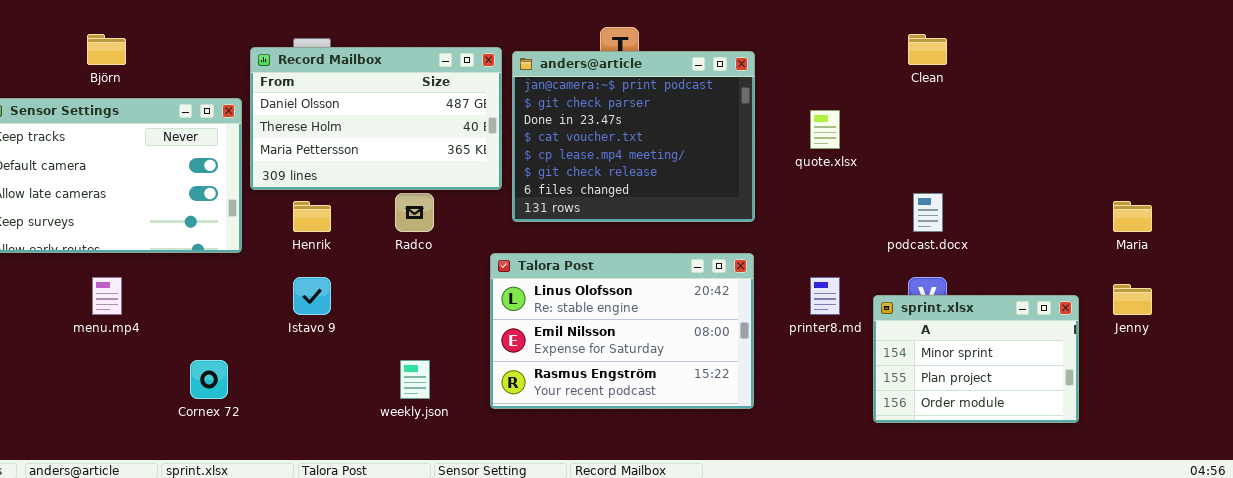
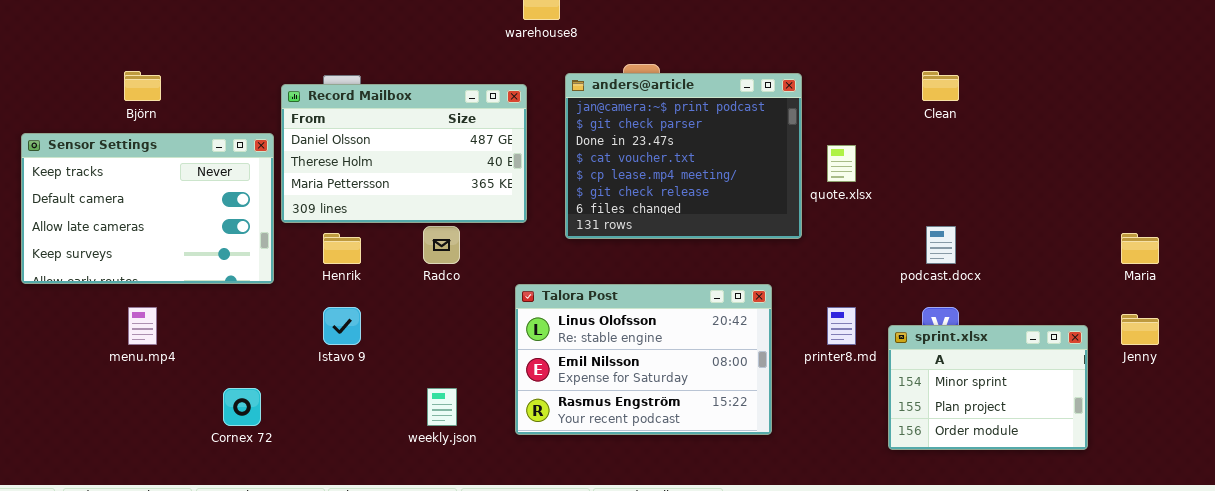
anders@article: [512,51,755,222] -> [565,73,802,239], moved

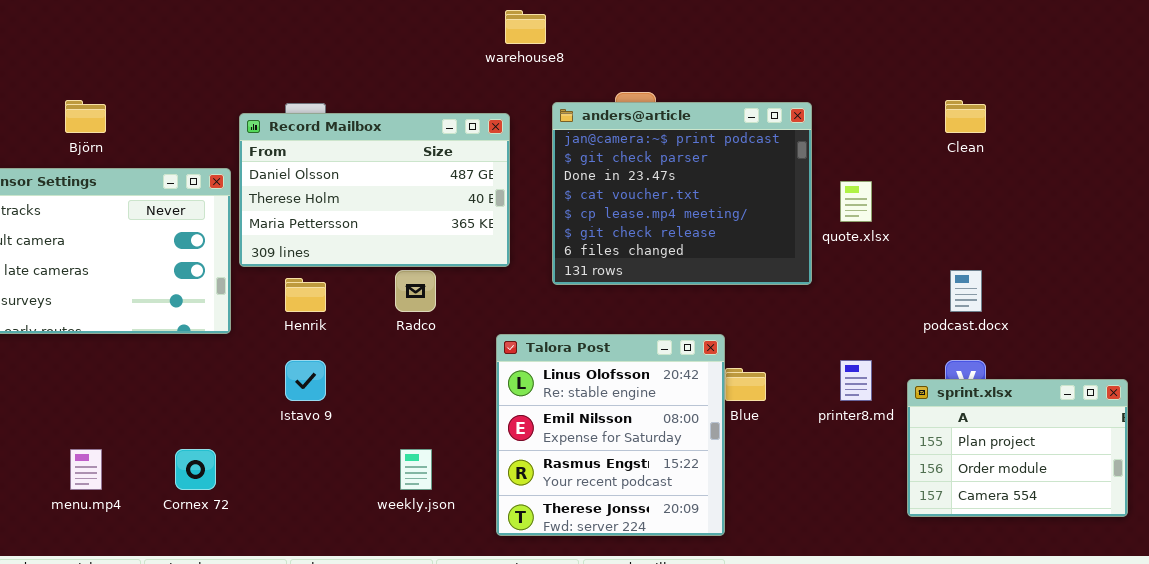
Talora Post: [515,284,772,435] -> [496,334,725,536], resized
menu.mp4: [128,307,157,345] -> [70,449,102,490], moved
sprint.xlsx: [888,325,1088,450] -> [907,379,1128,517], scrolled down 1 row

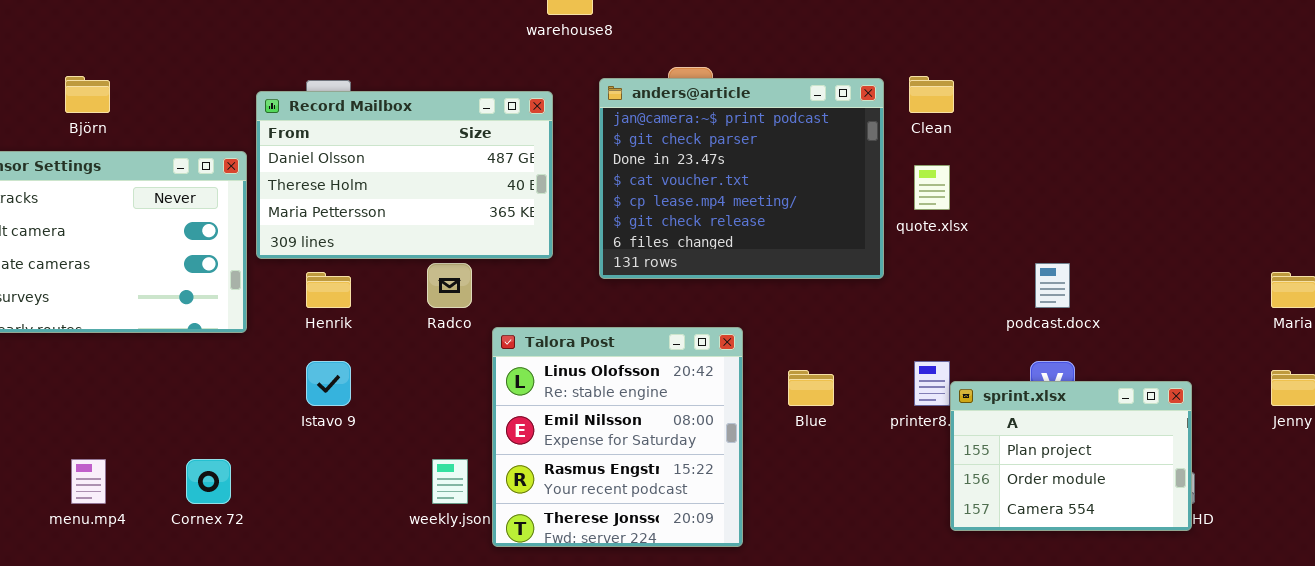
Clean: [945,100,986,133] -> [909,76,954,113], moved
Talora Post: [496,334,725,536] -> [492,327,743,547], moved
sprint.xlsx: [907,379,1128,517] -> [950,381,1192,531], moved

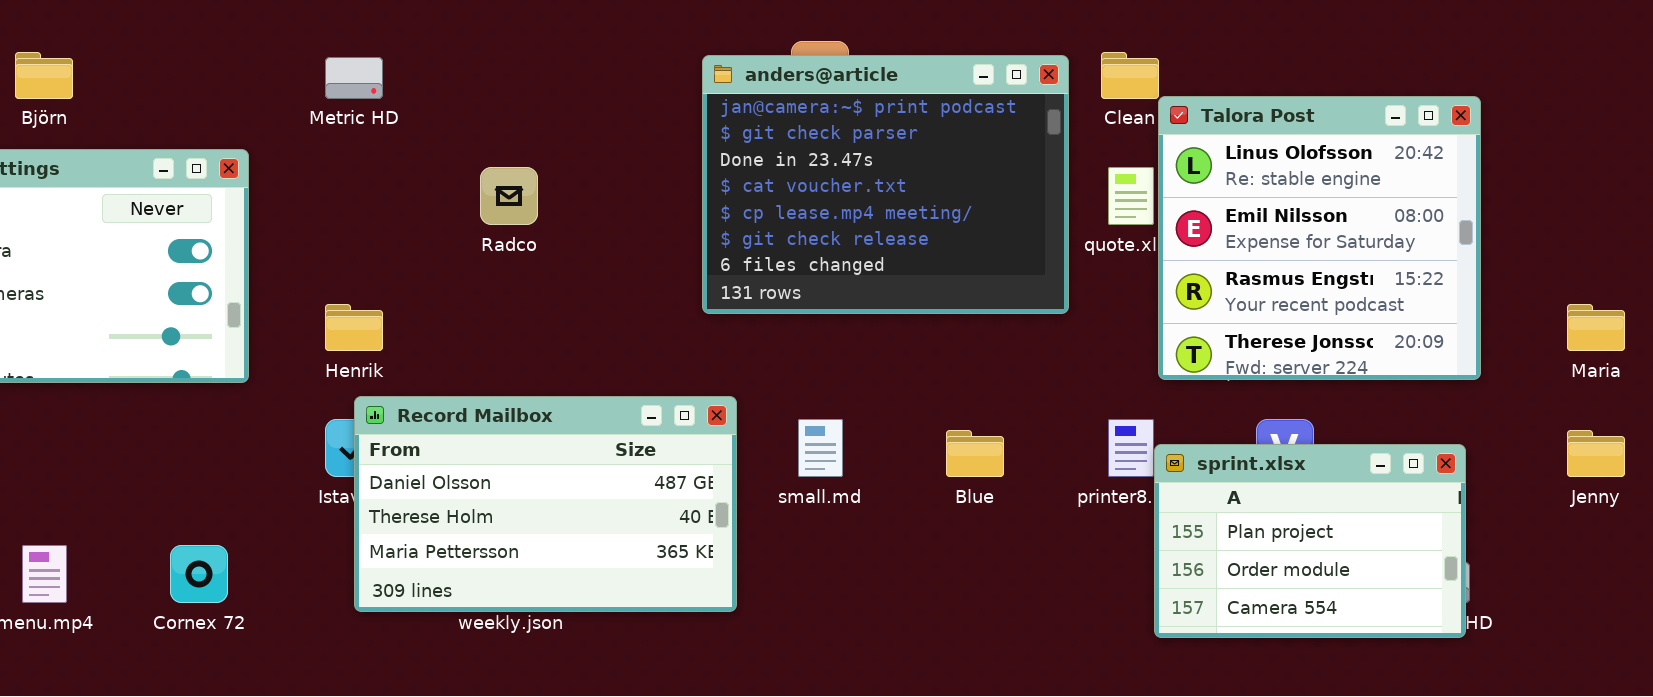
Record Mailbox: [256,91,553,259] -> [354,396,737,612], moved
Radco: [427,263,472,308] -> [480,167,538,225], moved
Talora Post: [492,327,743,547] -> [1158,96,1481,380], moved

